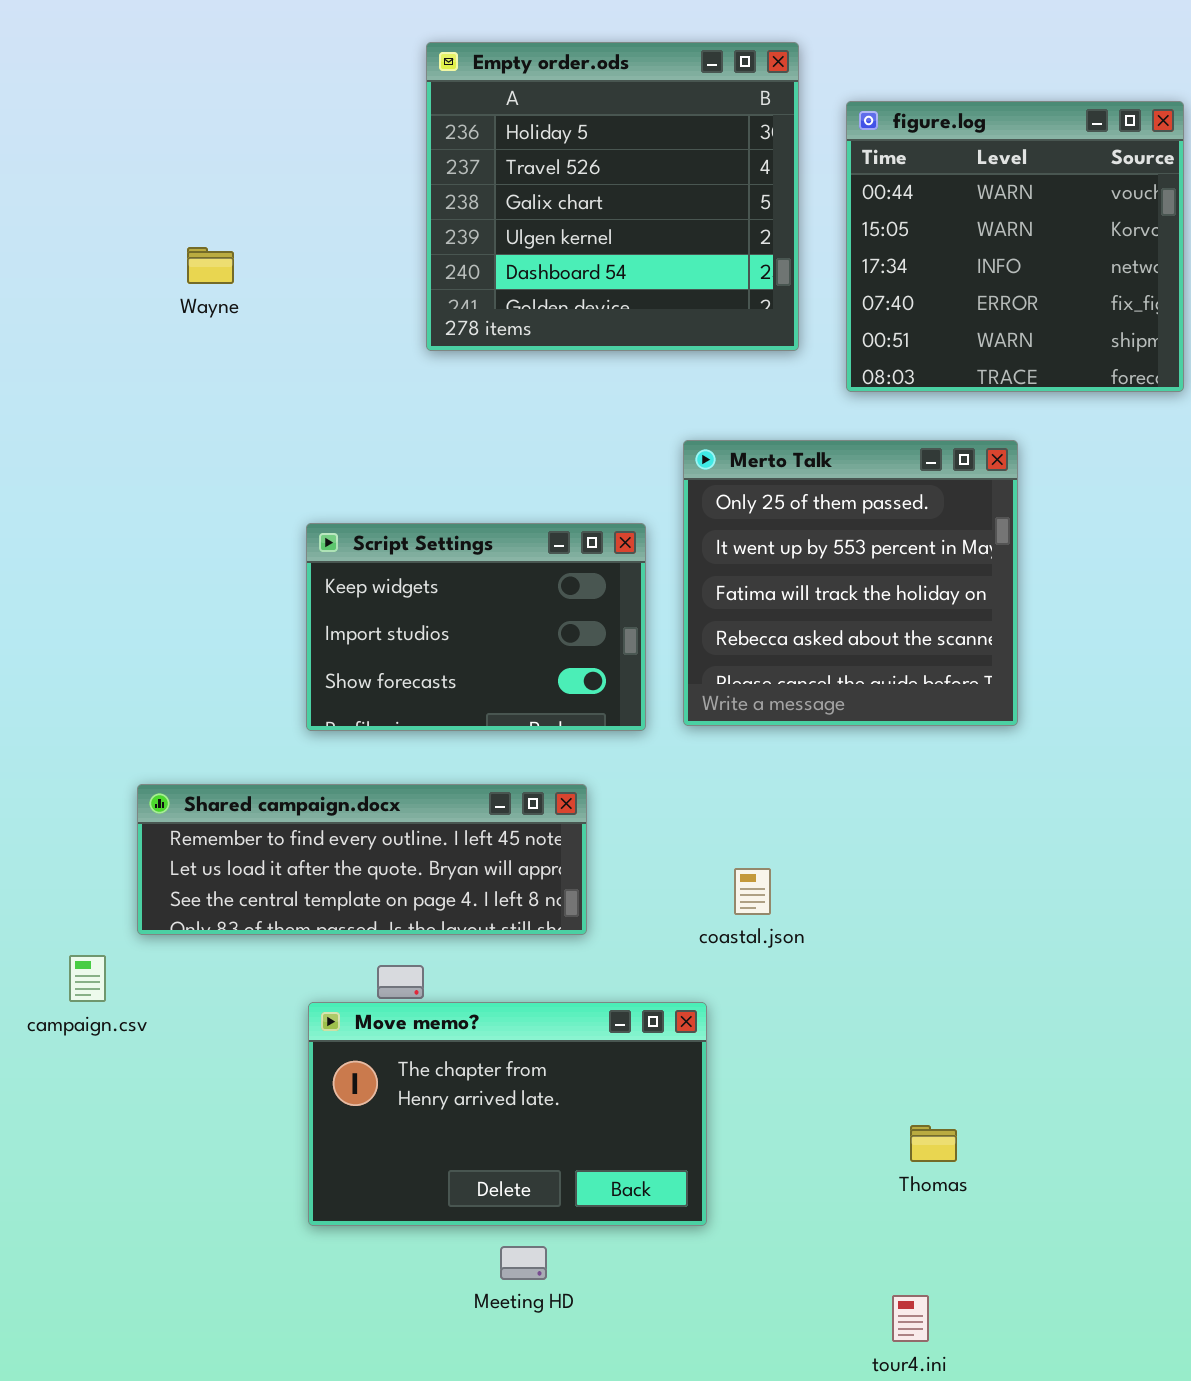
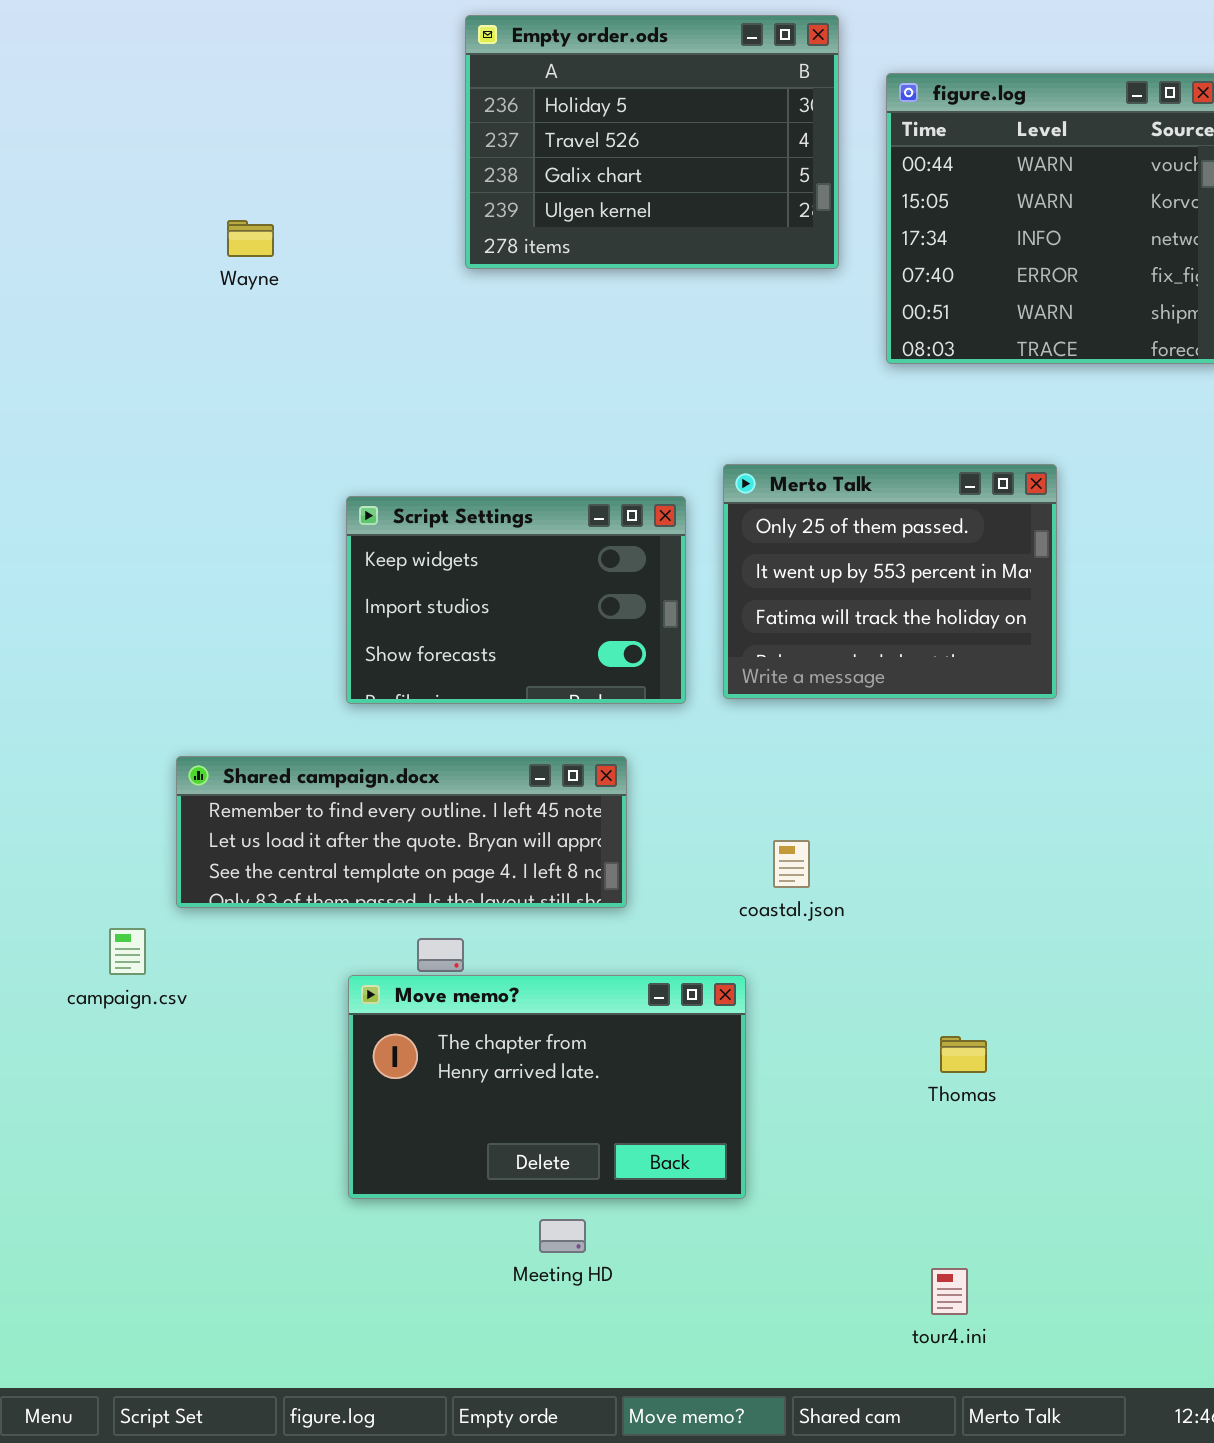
Empty order.ods: [426,42,799,351] -> [465,15,839,269], resized
Merto Talk: [683,440,1018,726] -> [723,464,1057,699], resized
Thomas: [910,1125,957,1162] -> [940,1036,987,1073], moved

